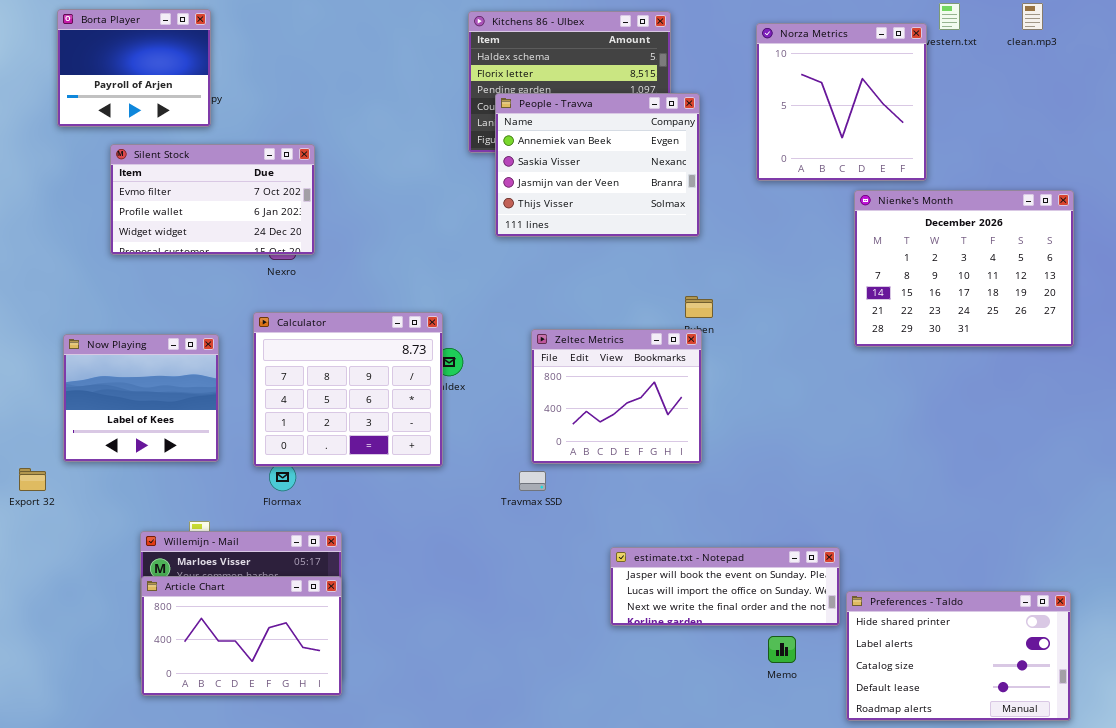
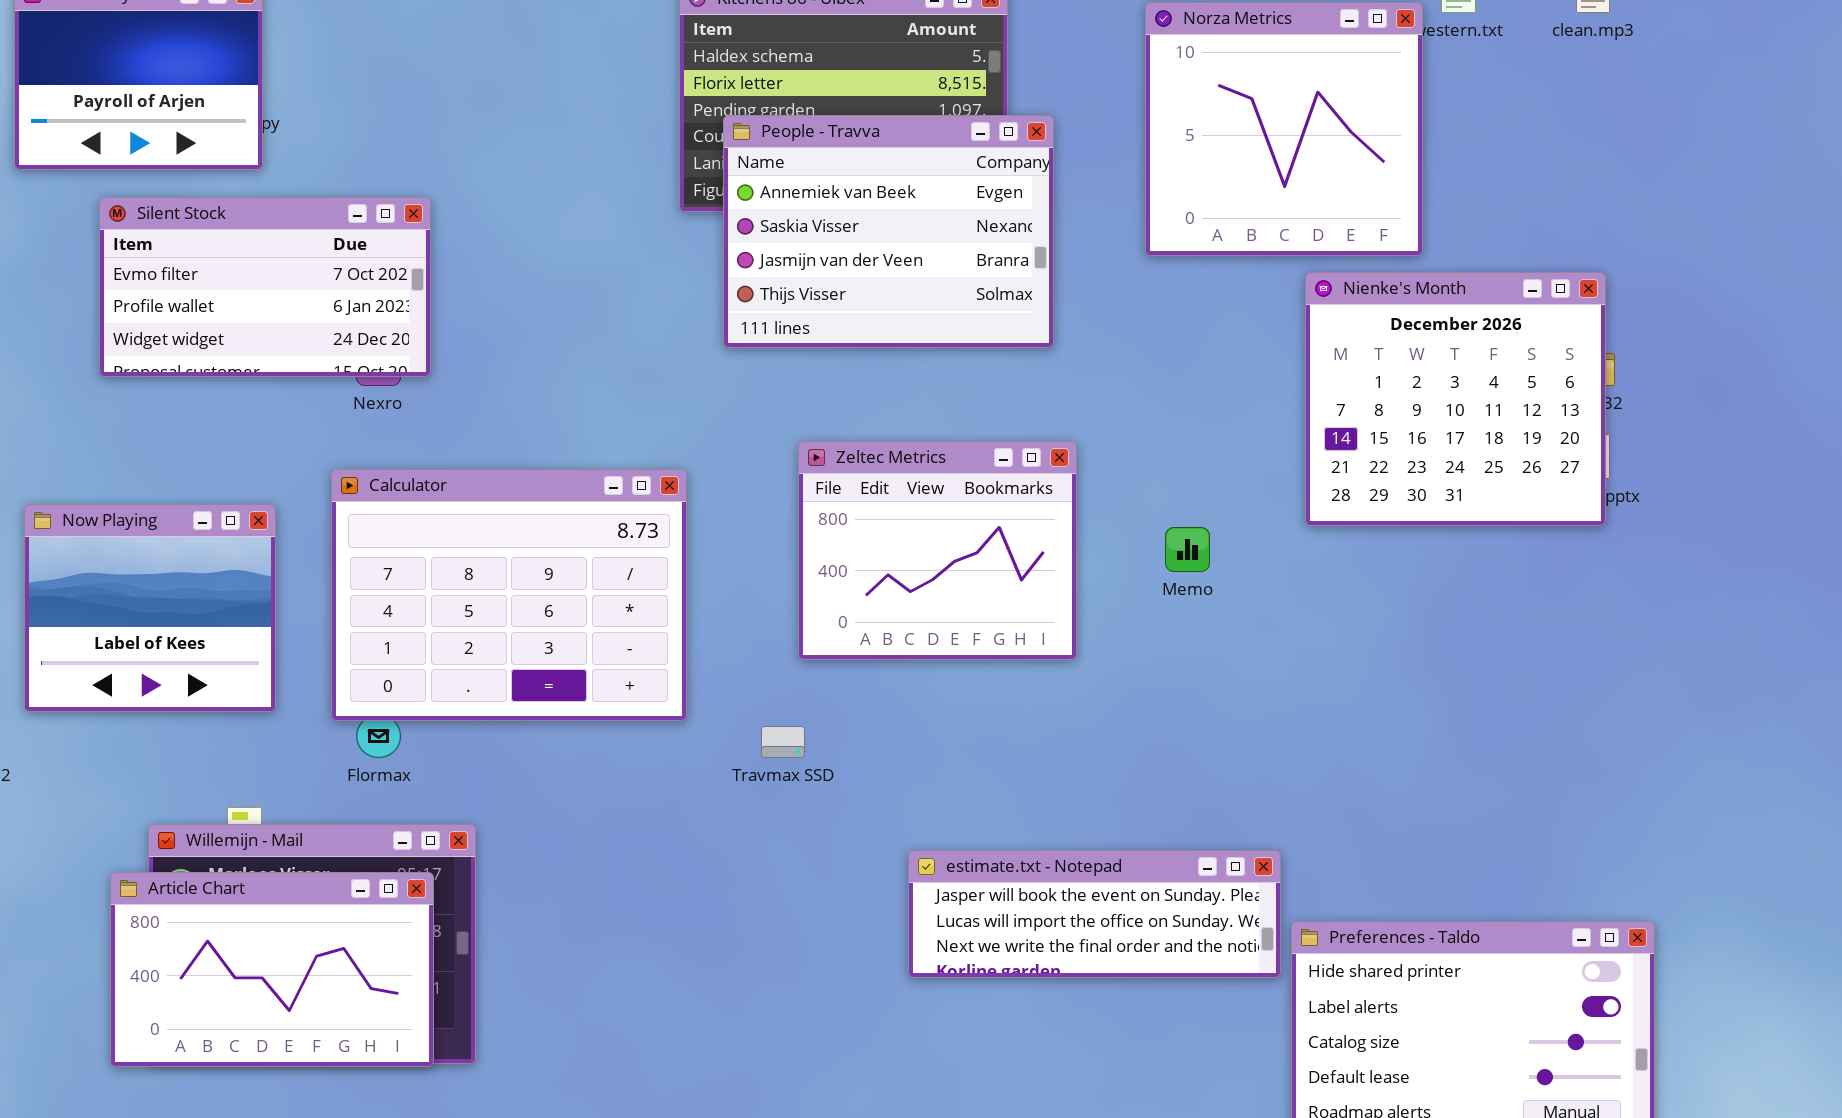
Nienke's Month: [854,190,1074,347] -> [1305,272,1606,526], resized
Calculator: [253,312,443,467] -> [331,469,687,721], resized
Zeltec Metrics: [531,329,702,464] -> [798,441,1077,660], moved
Article Chart: [141,576,342,696] -> [110,872,434,1067], moved
Memo: [768,636,796,663] -> [1165,527,1210,572], moved

